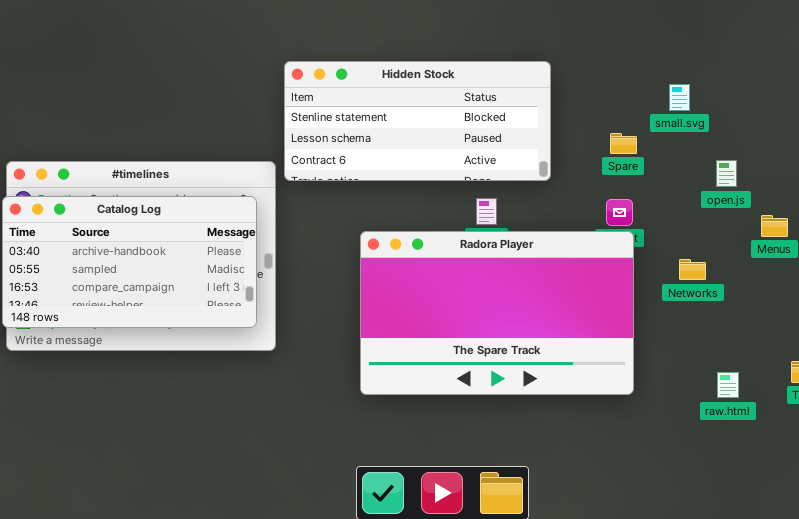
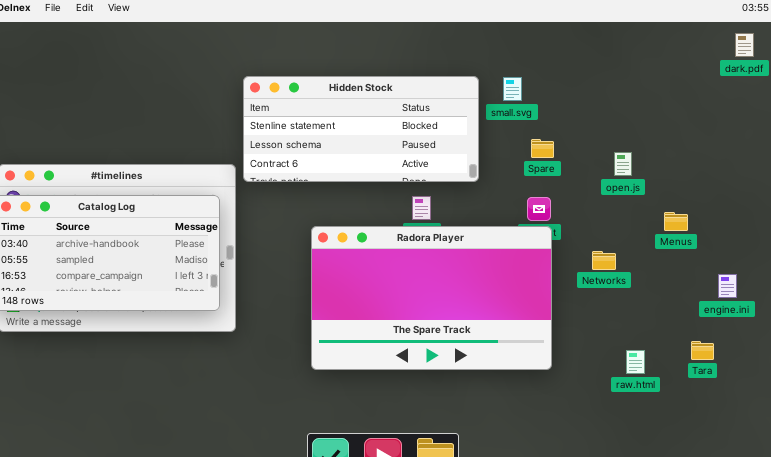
small.svg: [669,84,690,111] -> [503,77,522,101], moved
open.js: [716,160,737,187] -> [614,152,632,176], moved

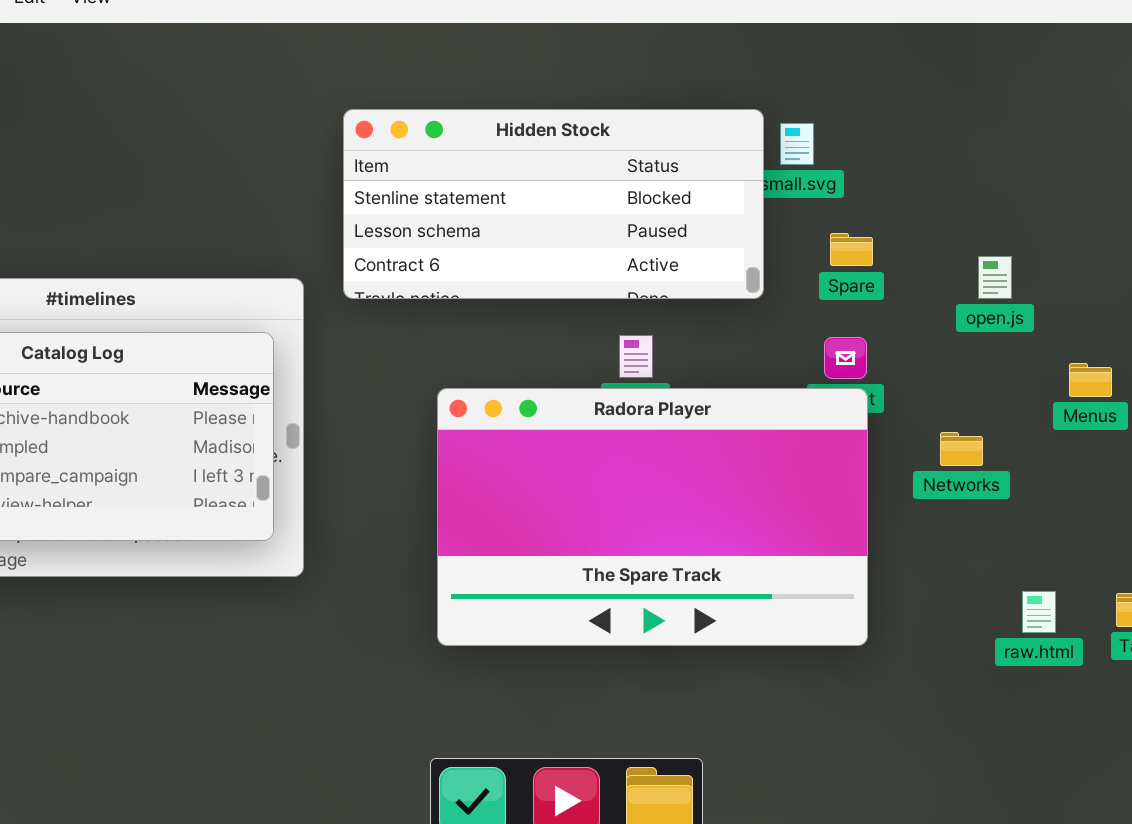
Hidden Stock: [243,76,479,182] -> [343,109,764,299], moved
raw.html: [626,350,645,374] -> [1022,591,1056,633], moved

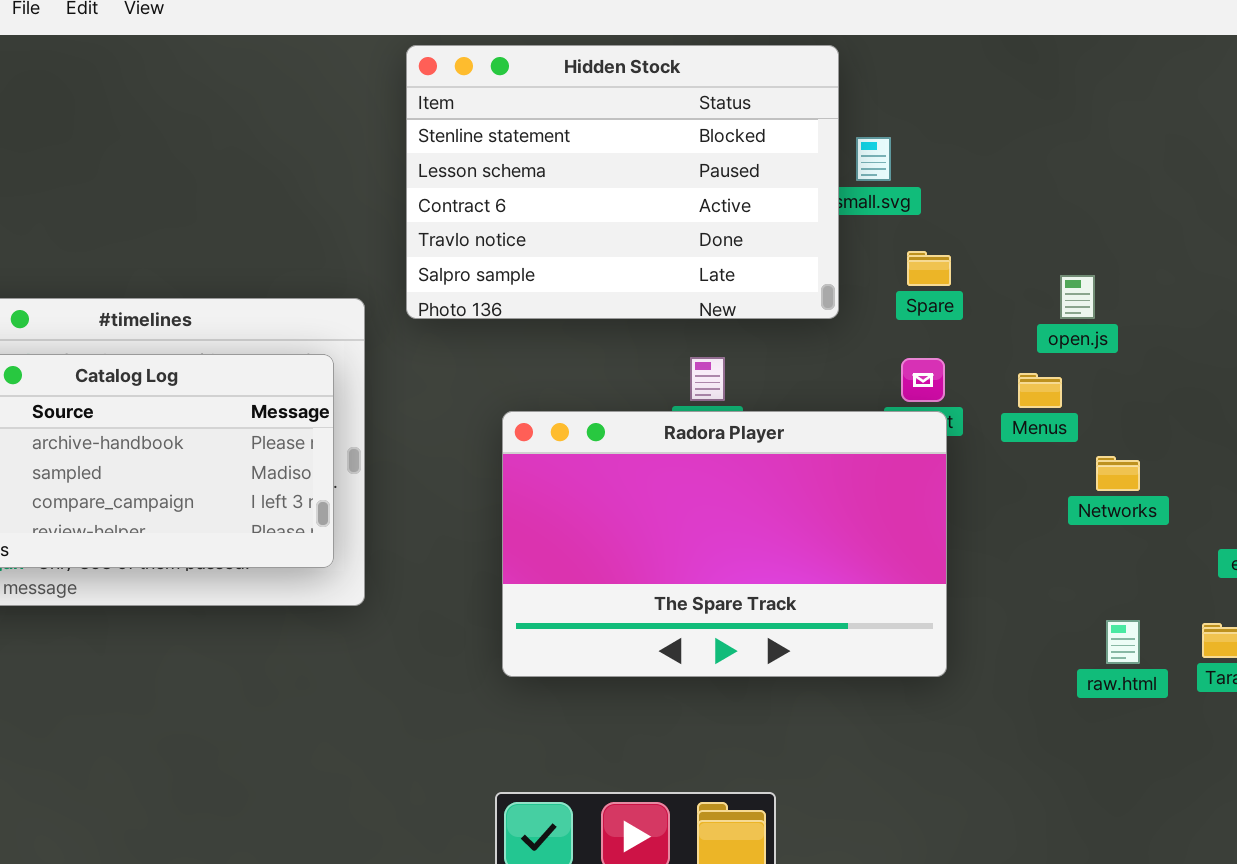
Hidden Stock: [343,109,764,299] -> [406,45,839,319], resized
Menus: [1069,363,1112,397] -> [1018,373,1062,408], moved
Networks: [940,432,983,466] -> [1096,456,1140,491], moved

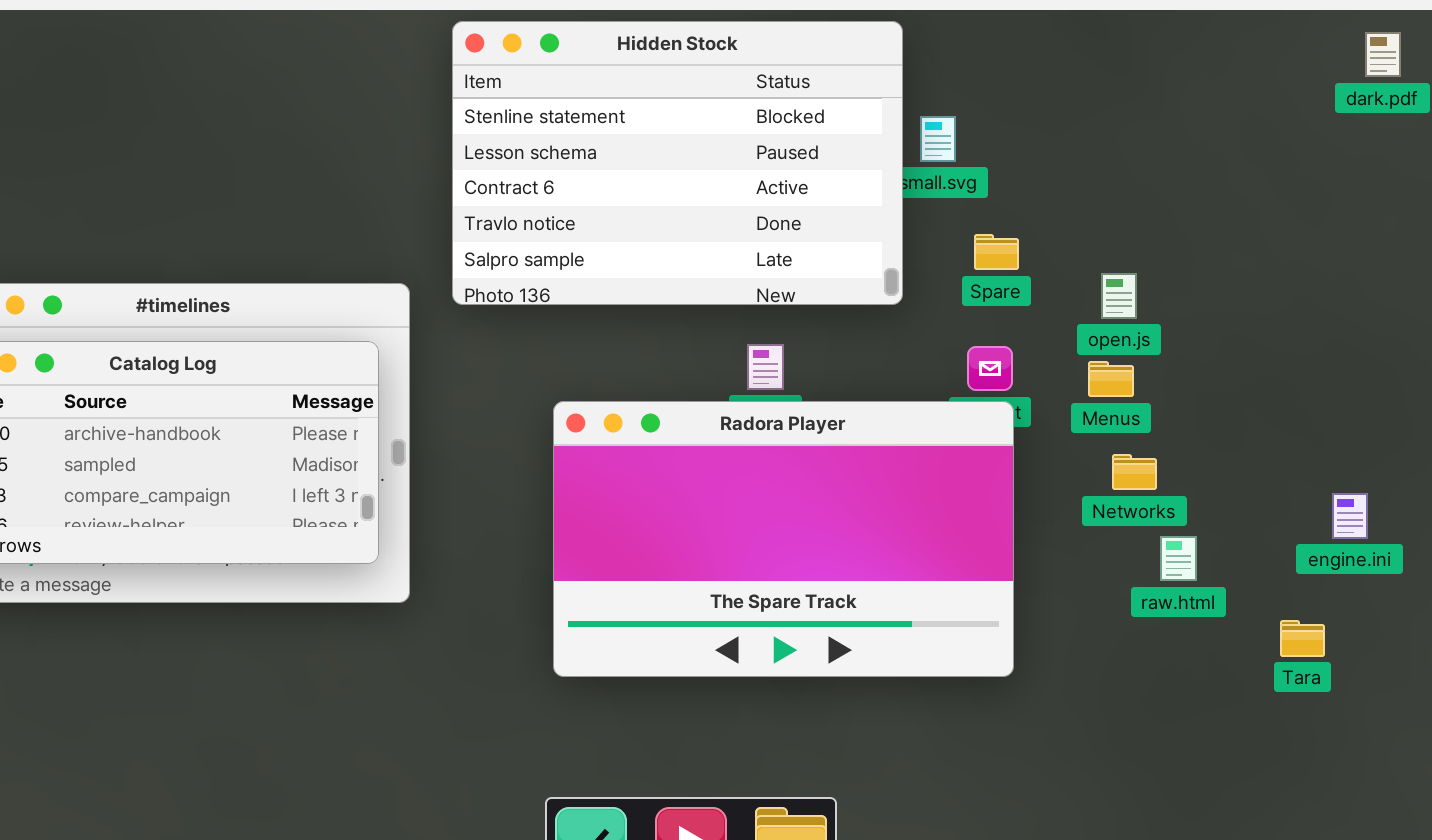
open.js: [1060,275,1095,319] -> [1101,273,1137,319], moved
Networks: [1096,456,1140,491] -> [1112,454,1157,490], moved
raw.html: [1106,620,1140,664] -> [1160,536,1197,581], moved

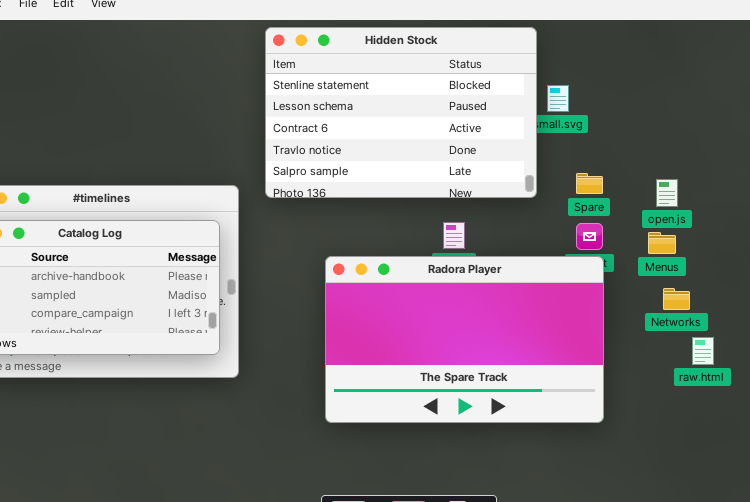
Spare: [974,234,1019,270] -> [576,173,603,194], moved

